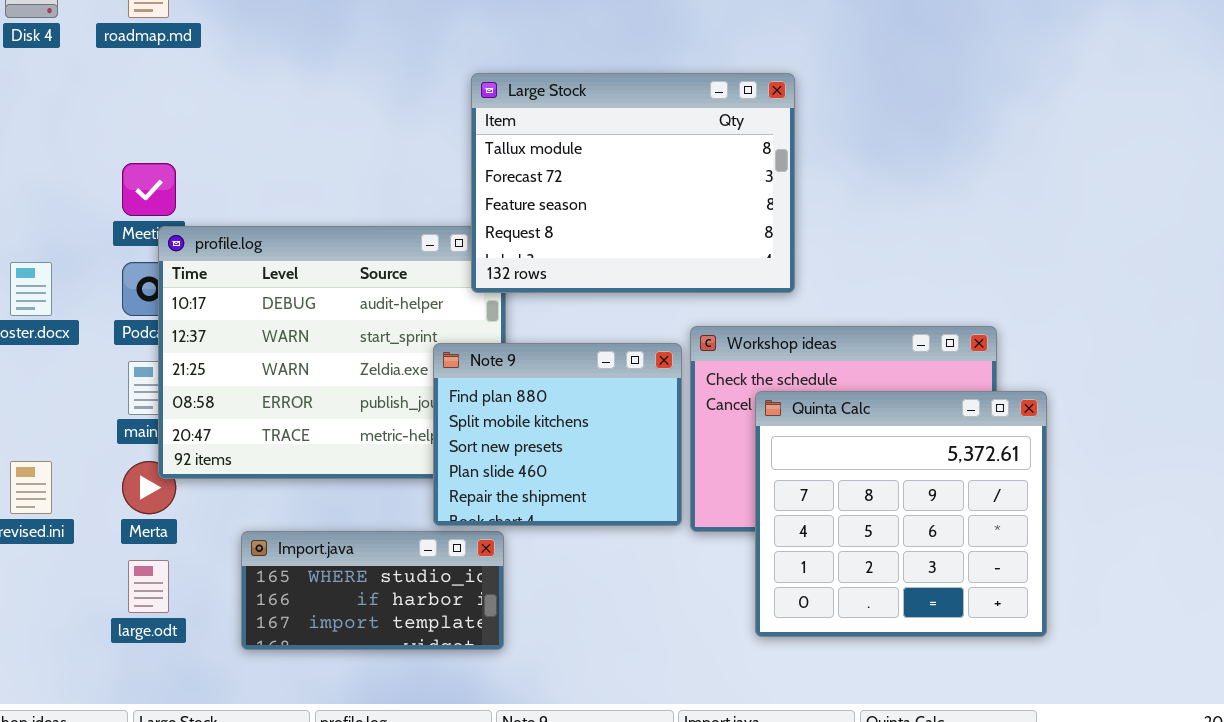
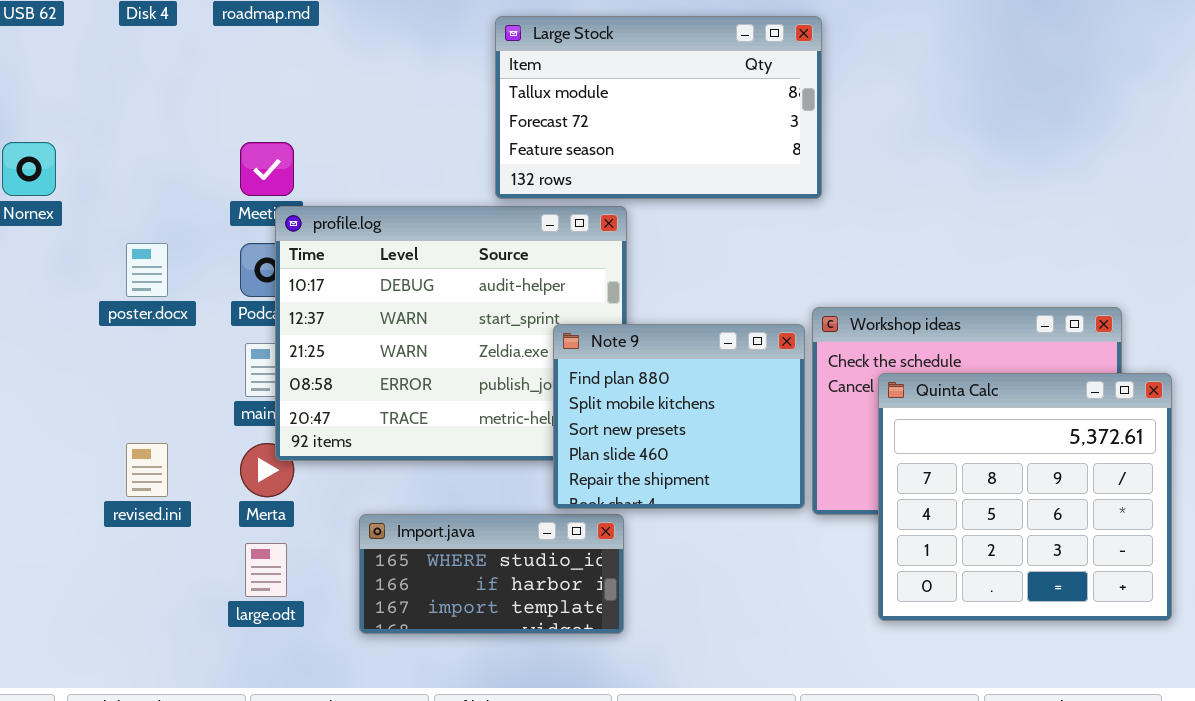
Large Stock: [471,73,795,293] -> [495,16,822,199], moved, resized

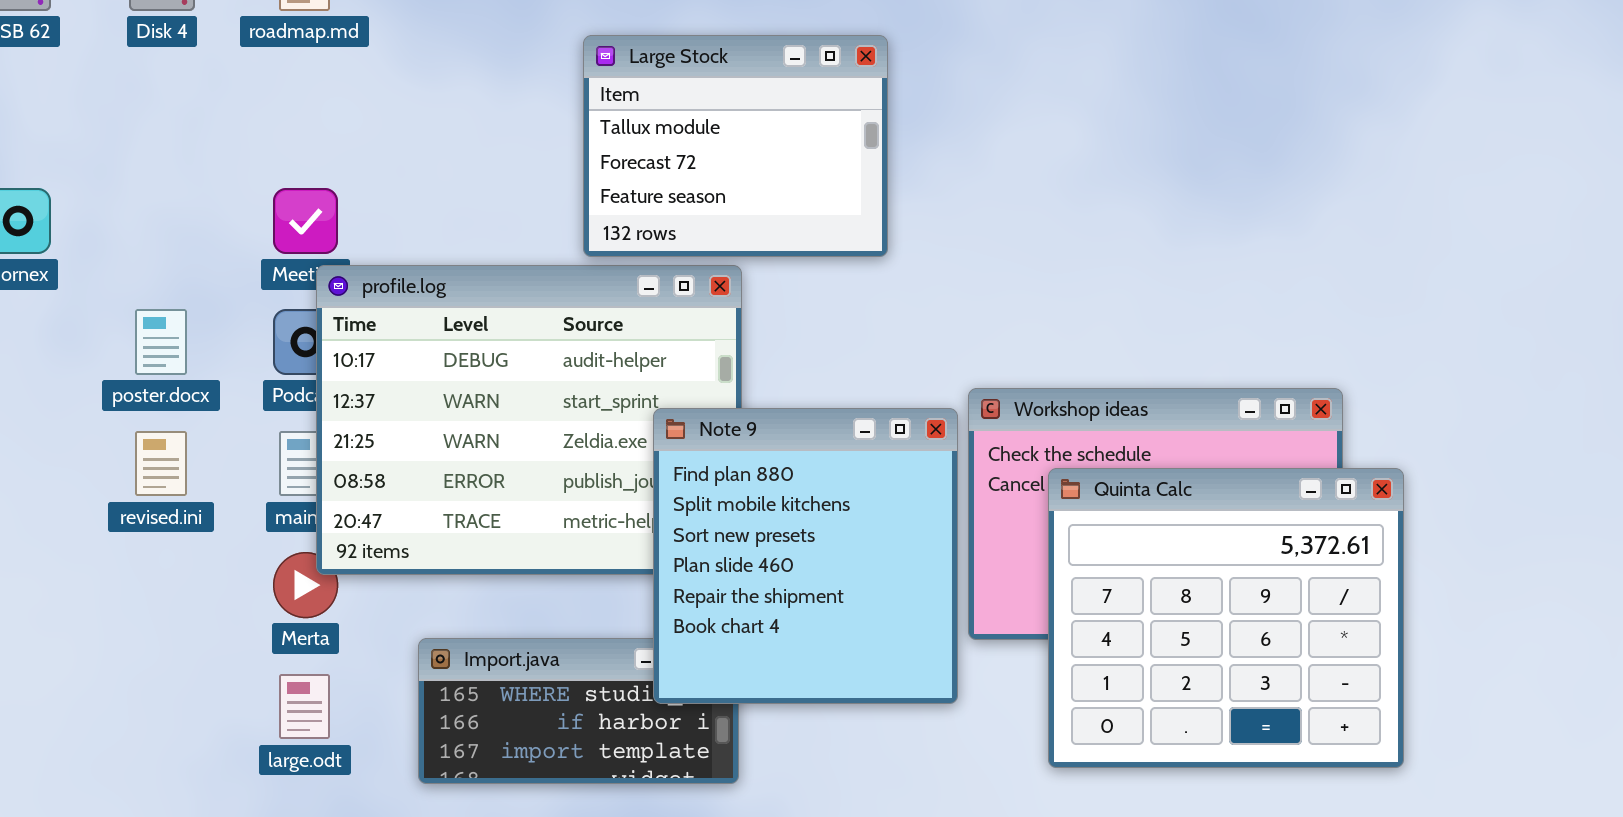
Large Stock: [495,16,822,199] -> [583,35,888,257], resized
Note 9: [553,324,805,509] -> [653,408,958,704], resized
revised.ini: [126,443,168,497] -> [135,431,187,496], moved

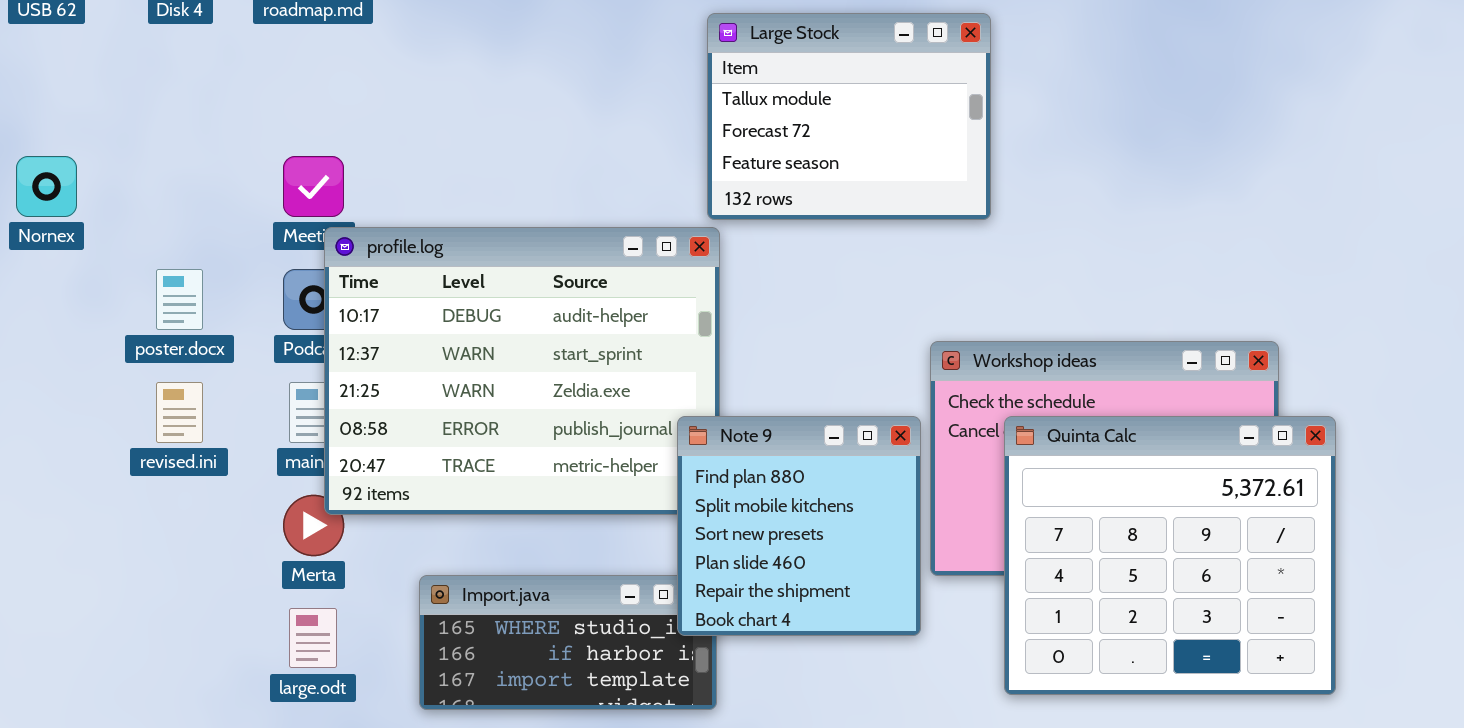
Large Stock: [583,35,888,257] -> [707,13,991,220], moved
Note 9: [653,408,958,704] -> [677,416,921,636], resized

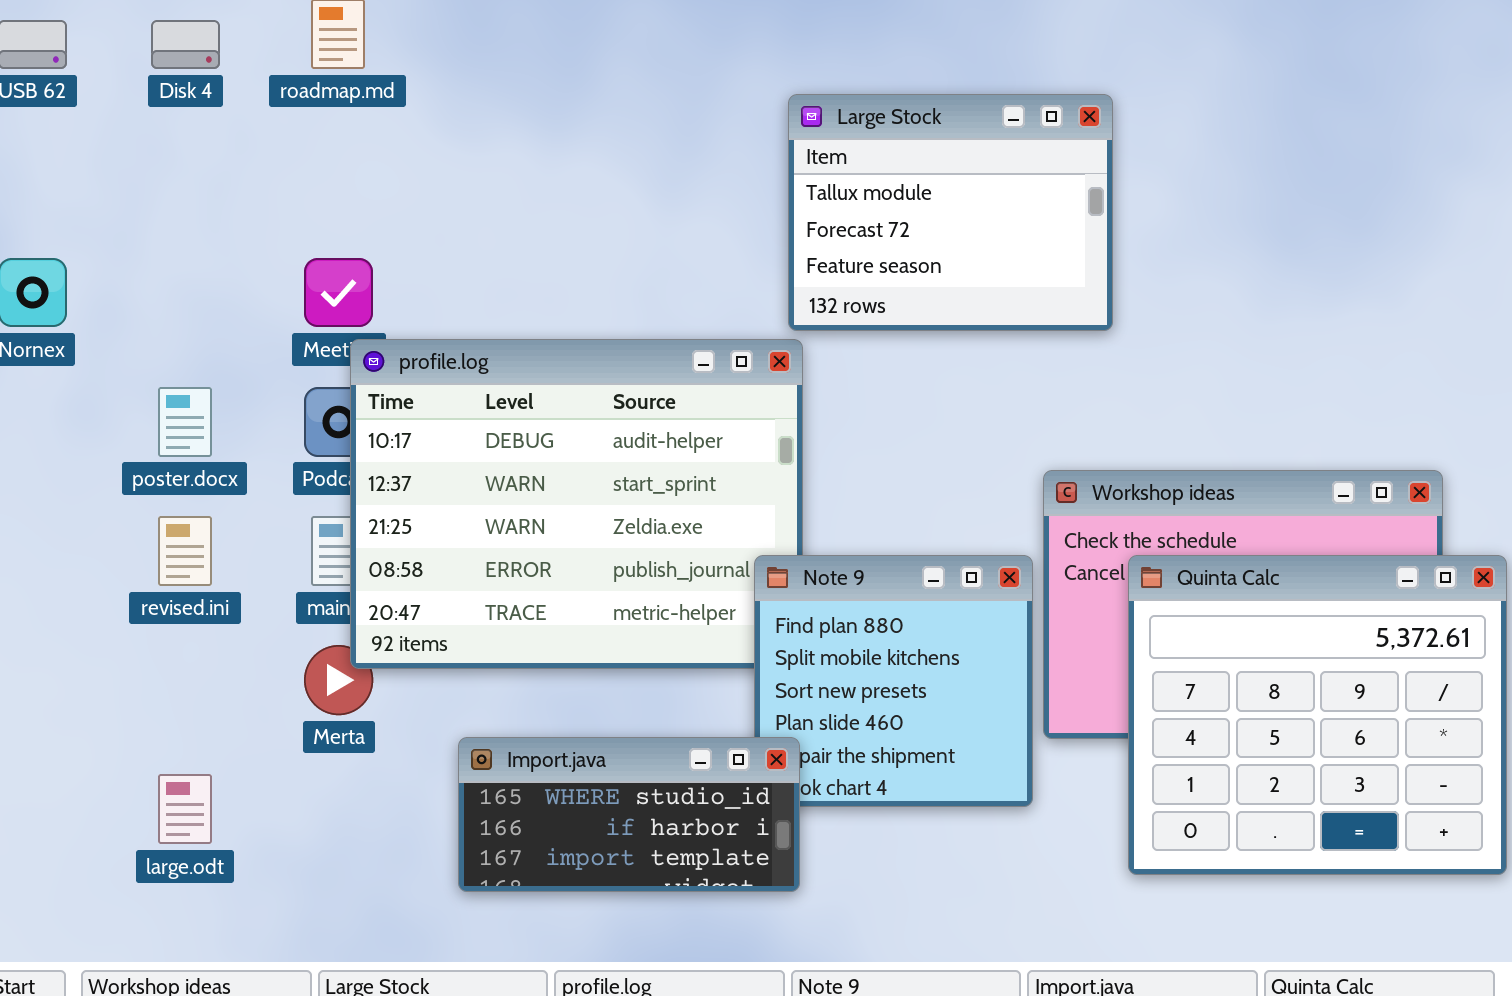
Import.java: [419,575,717,710] -> [458,737,800,892], raised
large.odt: [289,608,337,668] -> [158,774,212,844], moved

